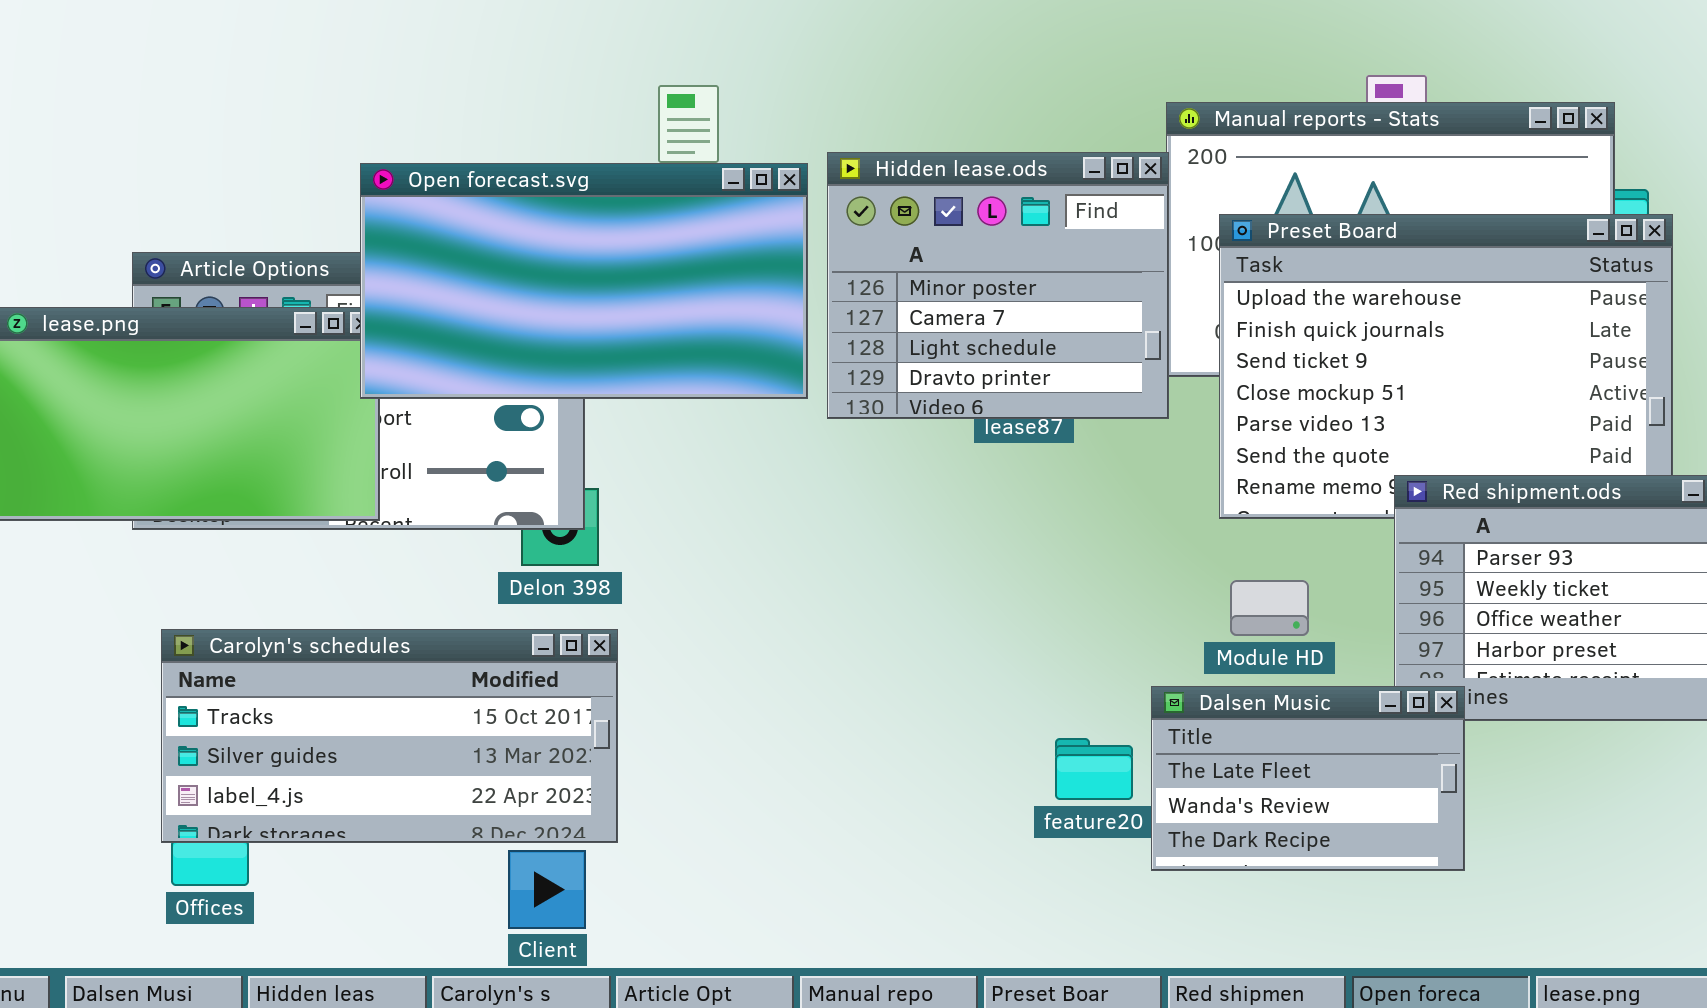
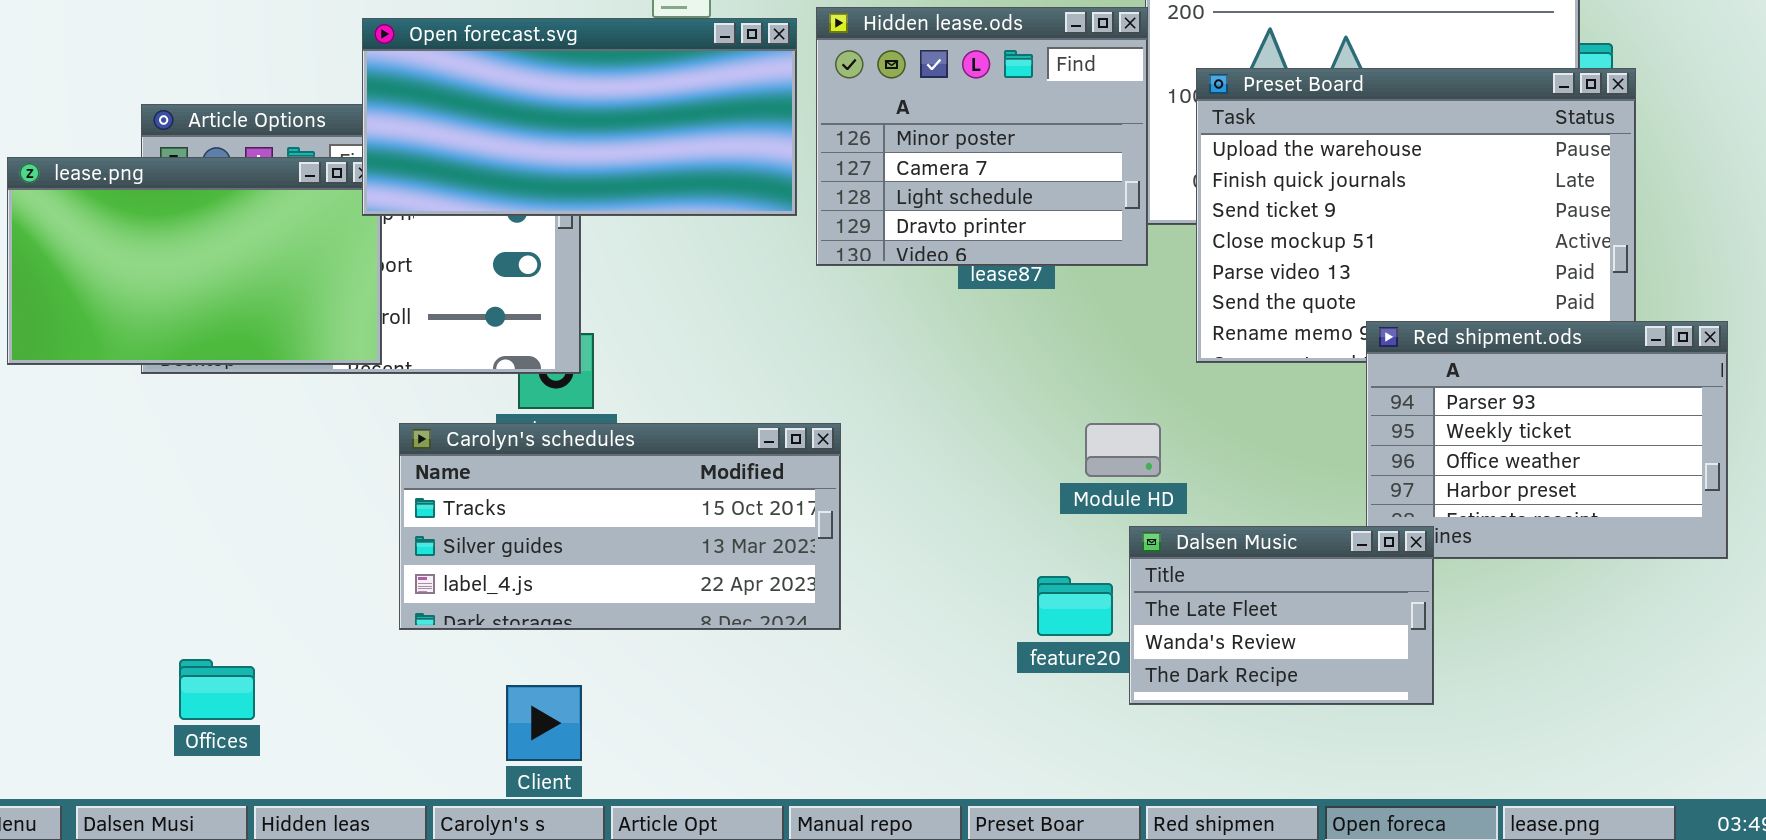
Open forecast.svg: [360,163,808,399] -> [362,18,797,216], resized
Module HD: [1230,580,1309,636] -> [1085,423,1161,477], moved
Carolyn's schedules: [161,629,618,843] -> [399,423,841,630], moved

